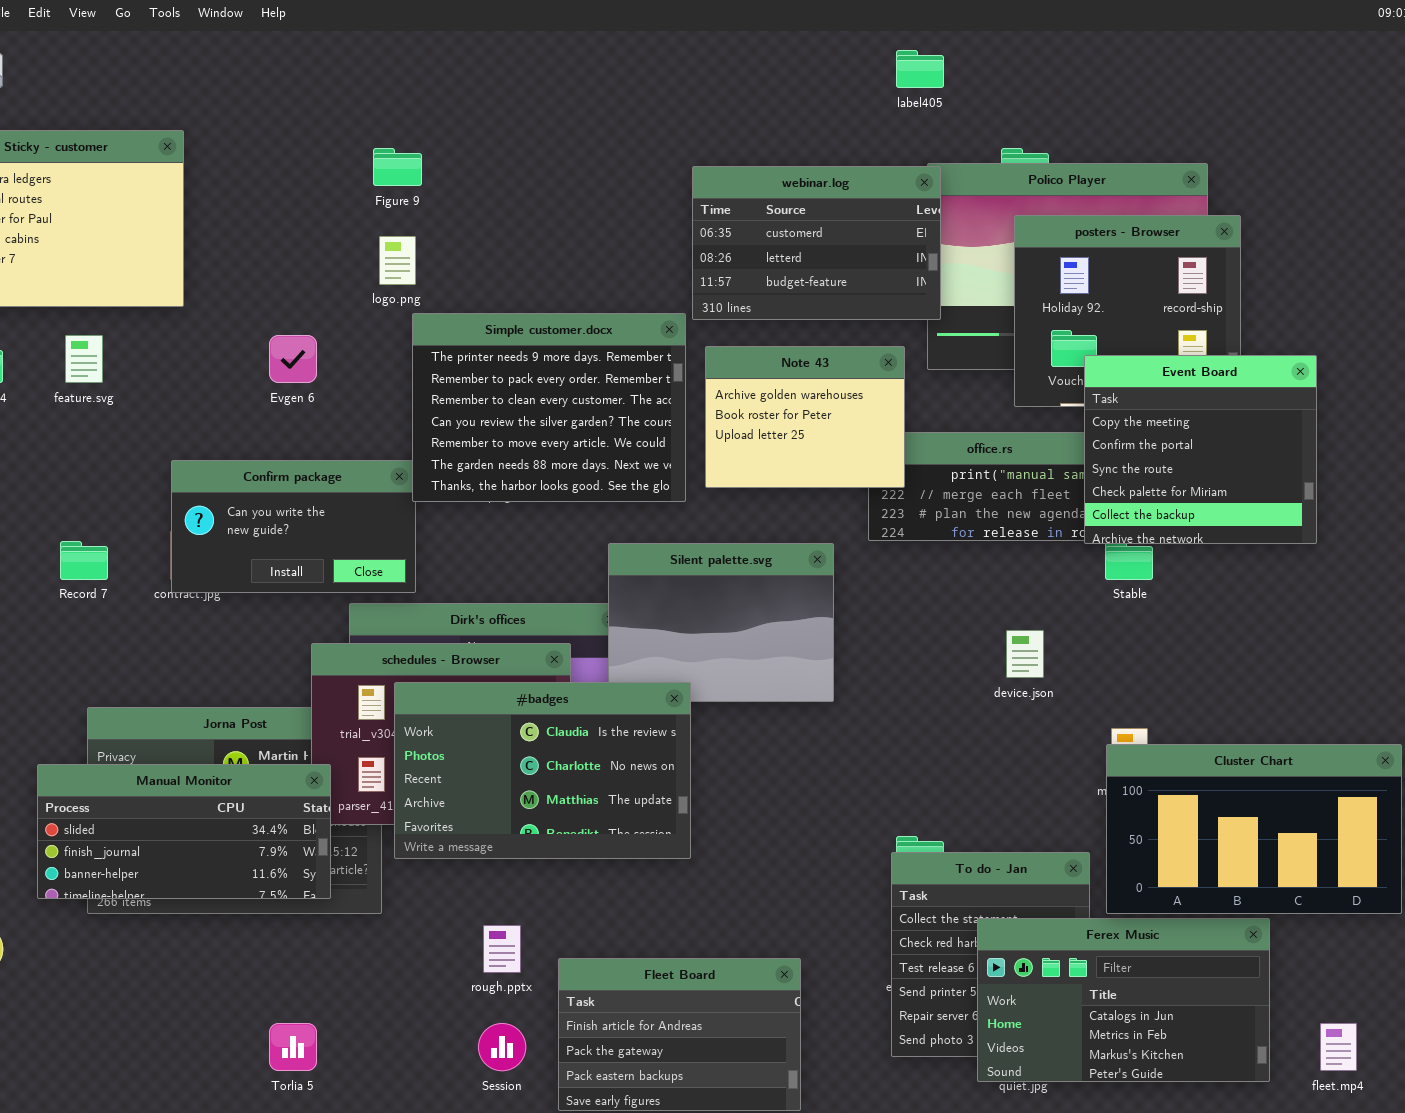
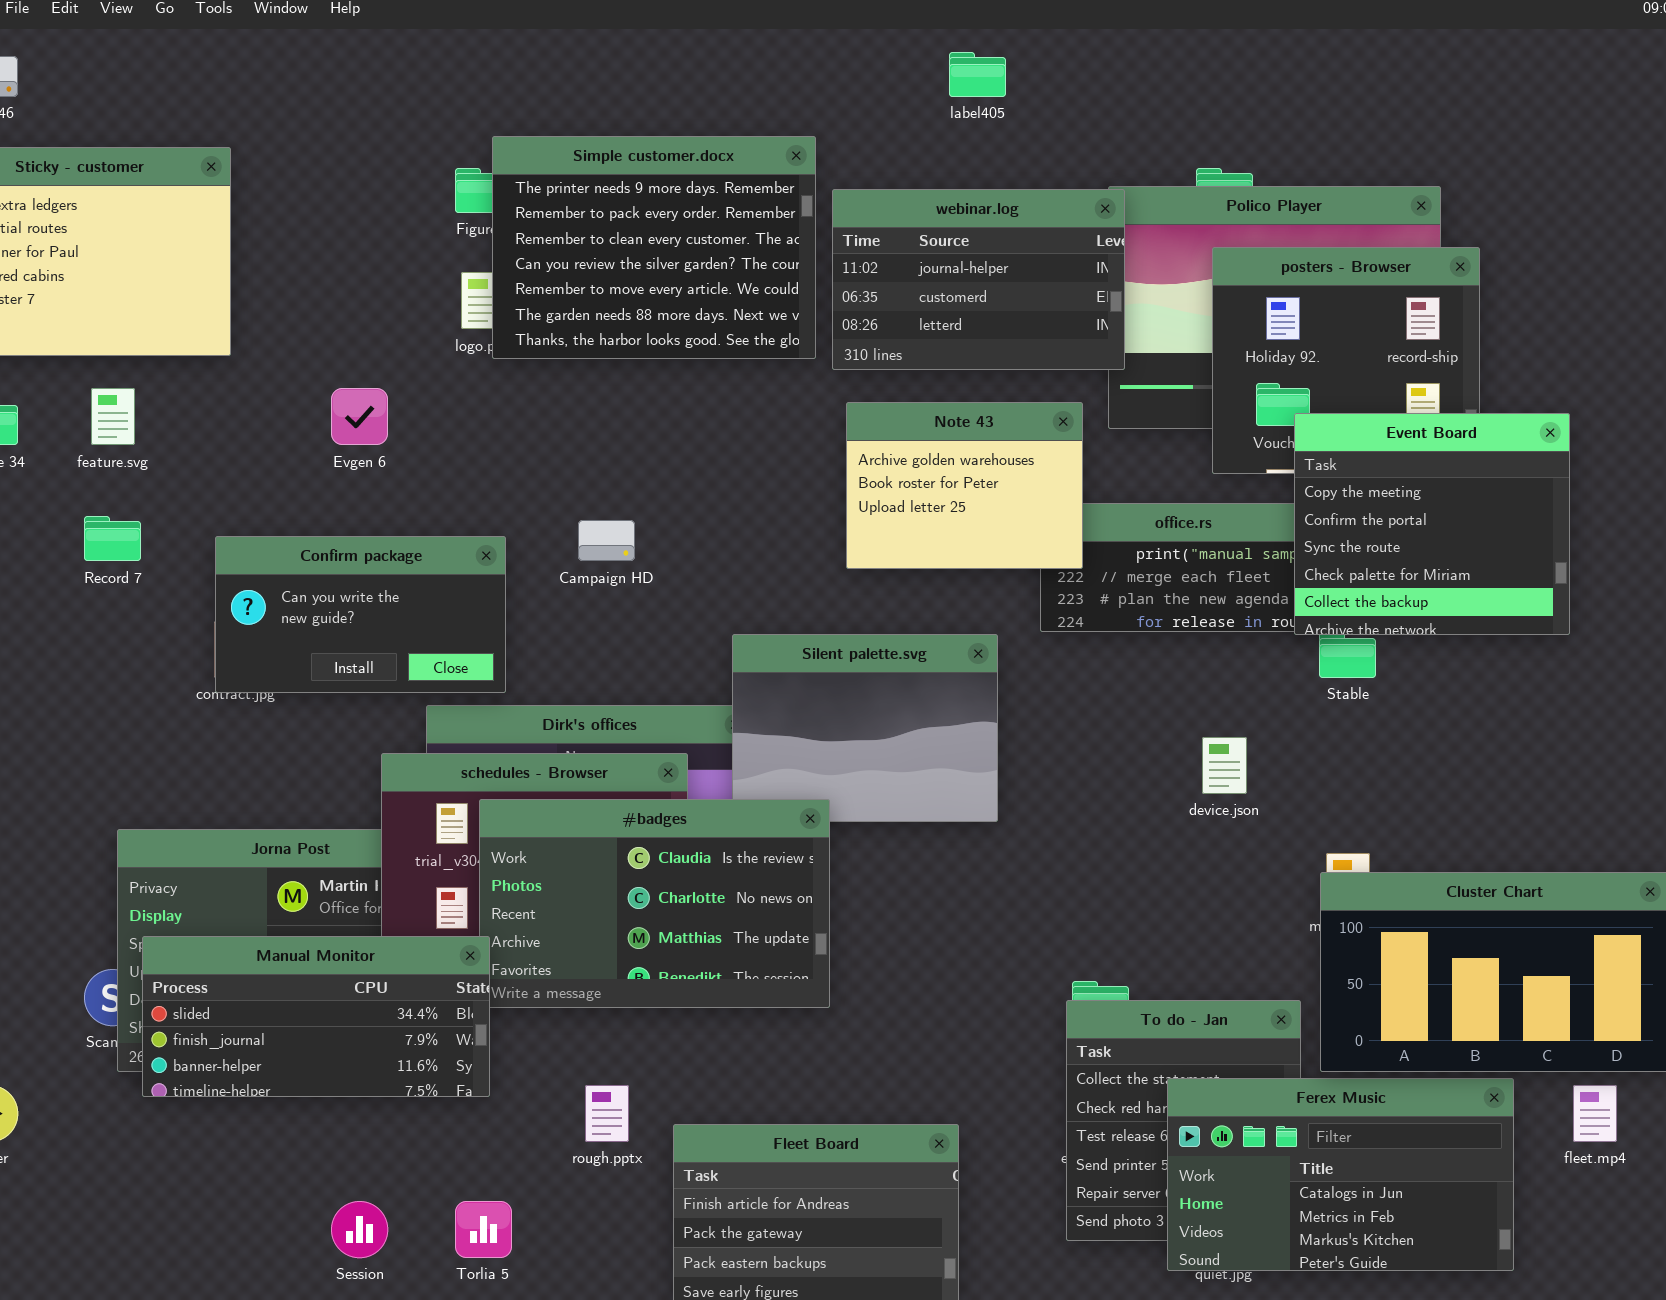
label405: [896,50,944,88] -> [949,52,1006,97], moved
webinar.log: [692,166,941,320] -> [832,189,1125,370], scrolled up 1 row
Simple customer.docx: [412,313,686,502] -> [492,136,816,359], moved
Record 7: [60,541,108,580] -> [84,516,141,561], moved
Manual Monitor: [37,764,331,899] -> [142,936,490,1097], moved
Torlia 5: [269,1023,317,1071] -> [455,1201,512,1258], moved
Session: [478,1023,526,1071] -> [331,1201,388,1258], moved
fleet.mp4: [1320,1023,1357,1071] -> [1573,1085,1617,1142], moved

